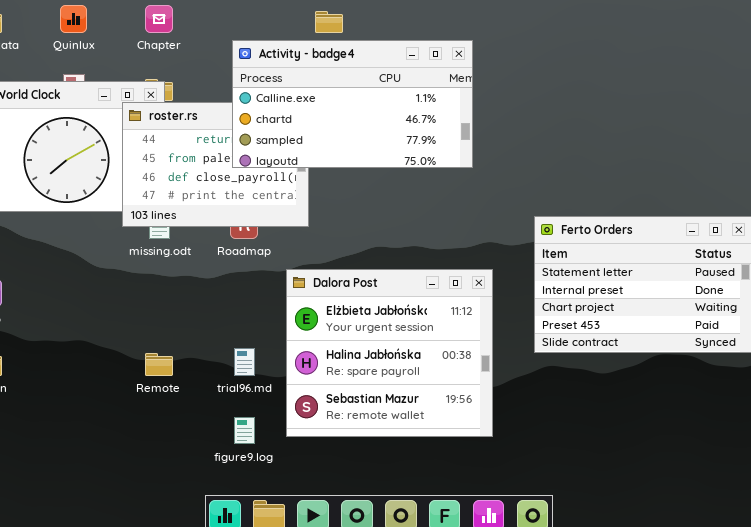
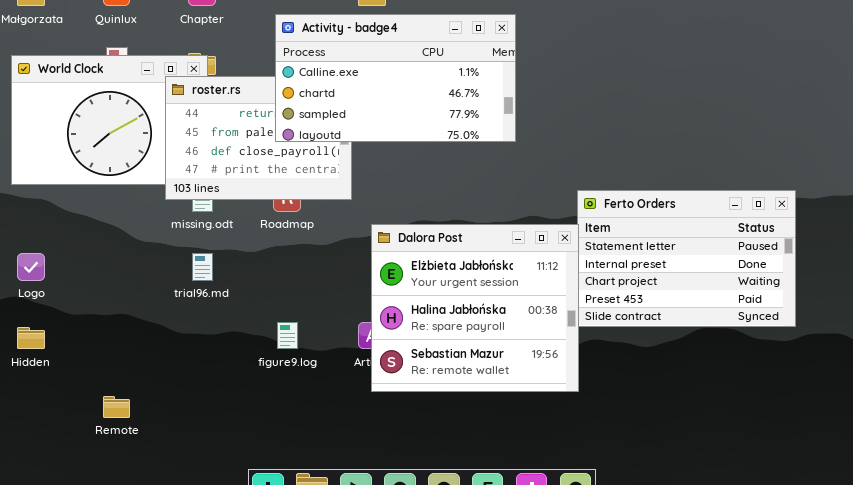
Dalora Post: [286,269,493,437] -> [371,224,579,392], moved
trial96.md: [234,348,255,376] -> [192,253,213,281], moved
Remote: [145,353,173,376] -> [103,396,130,418], moved
figure9.log: [234,417,255,444] -> [277,322,298,349], moved

